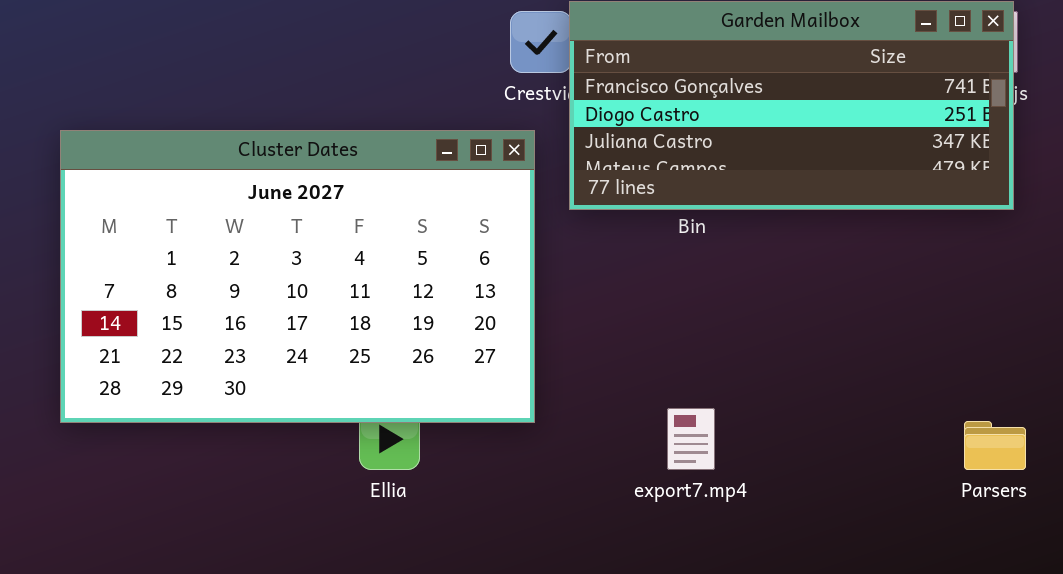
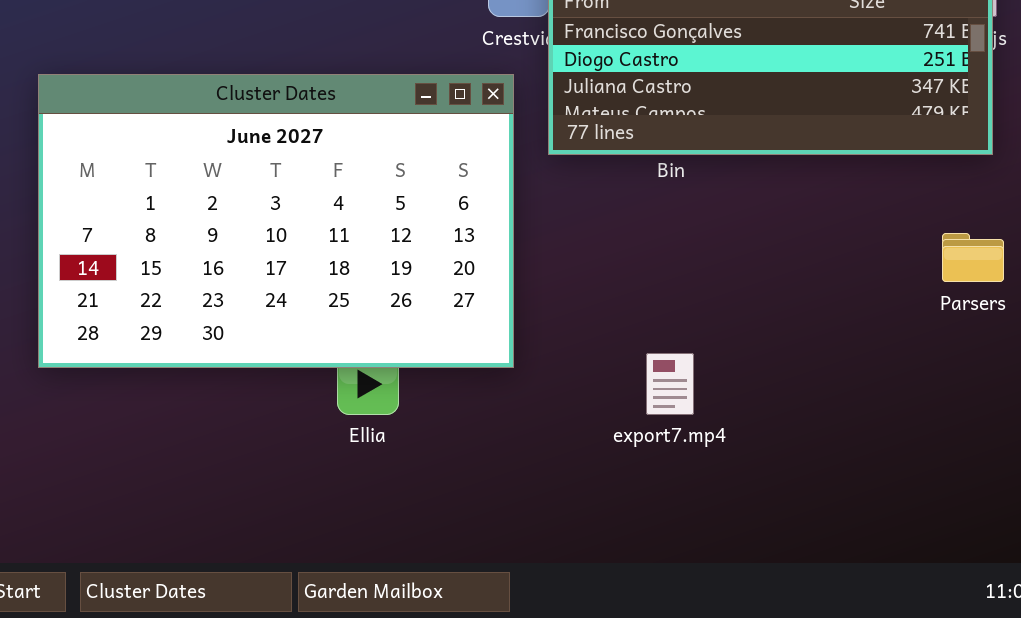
Parsers: [964,421,1026,470] -> [942,233,1004,282], moved

